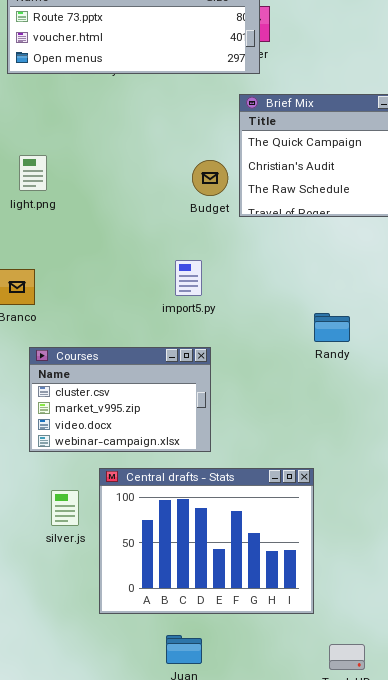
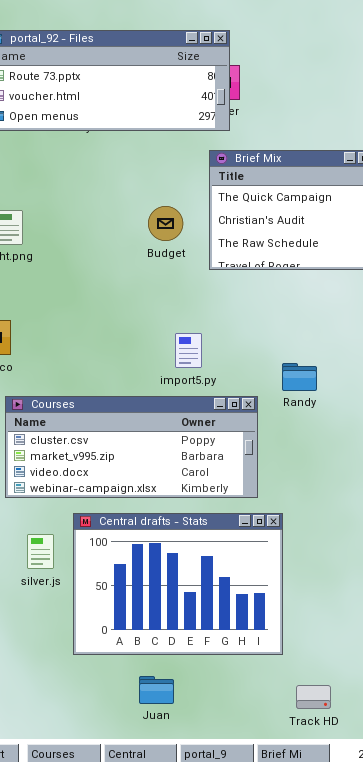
Budget: [192,160,228,196] -> [148,206,183,241], moved
import5.py: [175,260,202,296] -> [175,333,202,368], moved
Courses: [29,347,211,452] -> [5,396,258,498], resized

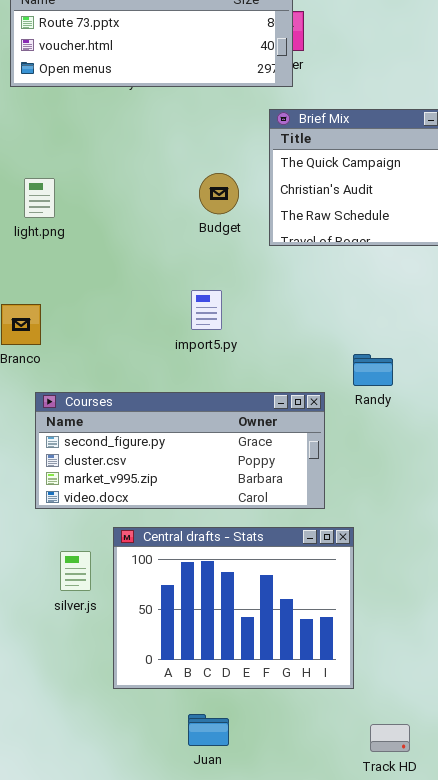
import5.py: [175,333,202,368] -> [191,290,222,330], moved
Courses: [5,396,258,498] -> [35,392,325,509], scrolled up 1 row

